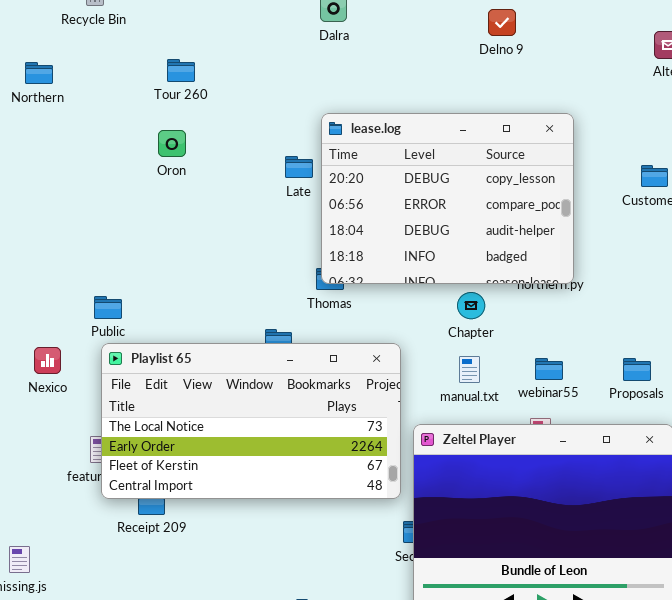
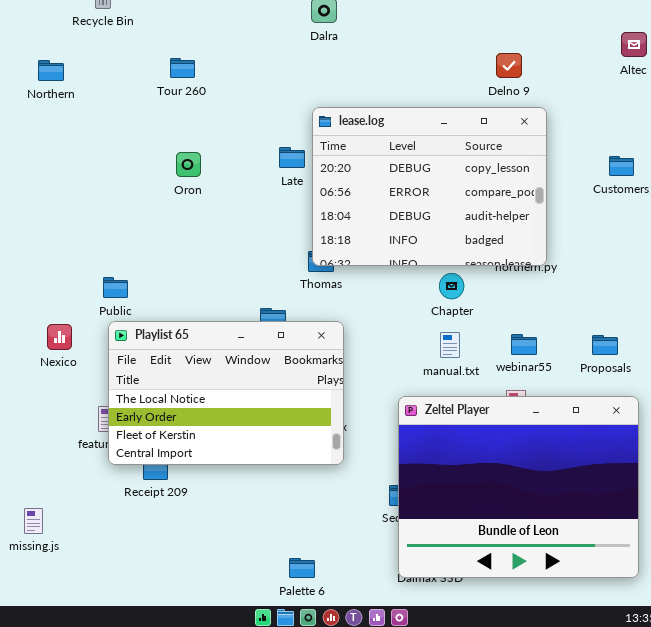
Delno 9: [488,9,516,36] -> [496,53,522,78], moved
Oron: [158,130,186,157] -> [176,152,201,177], moved
Playlist 65: [101,343,401,499] -> [108,321,344,465], resized

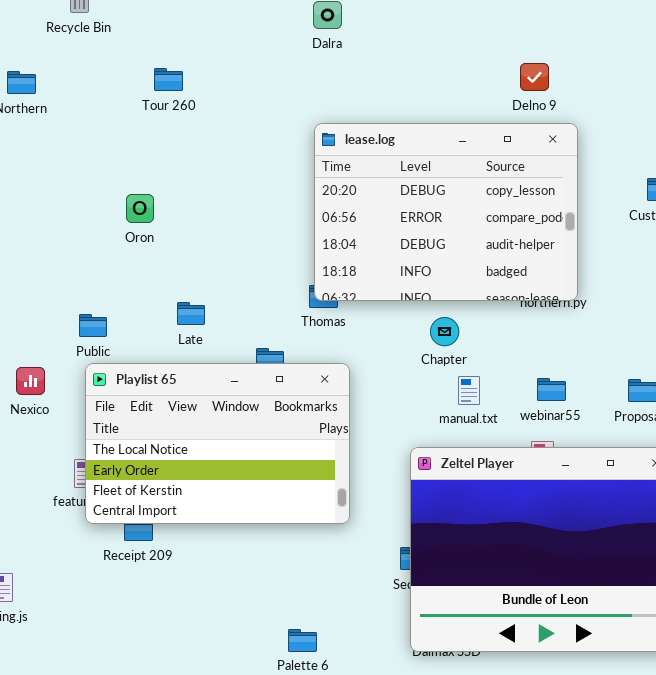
Late: [279,147,305,168] -> [177,302,205,325], moved
Oron: [176,152,201,177] -> [126,194,154,223], moved
Chapter: [439,273,464,299] -> [430,317,459,346], moved

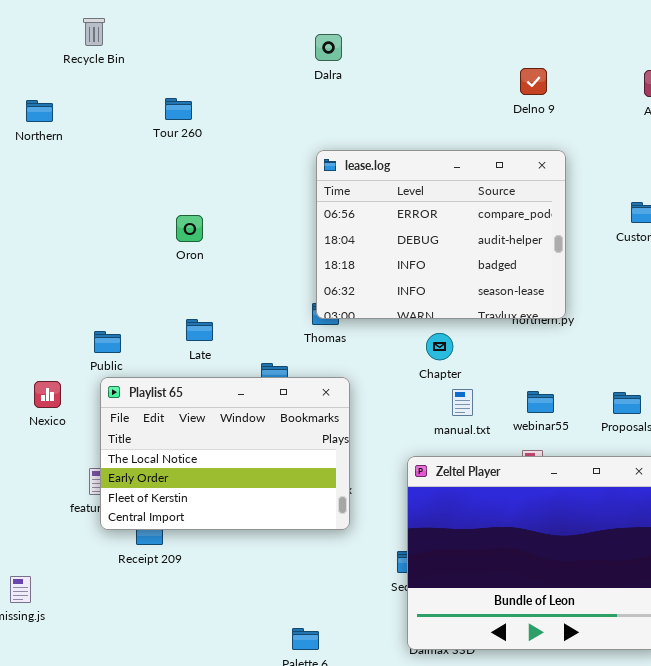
Delno 9: [520,63,549,91] -> [520,68,547,95], moved
lease.log: [314,123,578,301] -> [316,150,566,319], scrolled down 1 row
Oron: [126,194,154,223] -> [176,215,203,242], moved

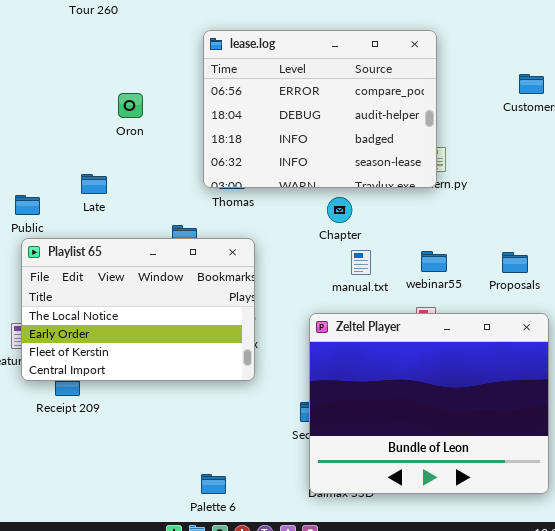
lease.log: [316,150,566,319] -> [203,30,437,188], moved
Oron: [176,215,203,242] -> [118,93,143,118], moved
Late: [186,319,213,341] -> [81,174,107,194], moved

